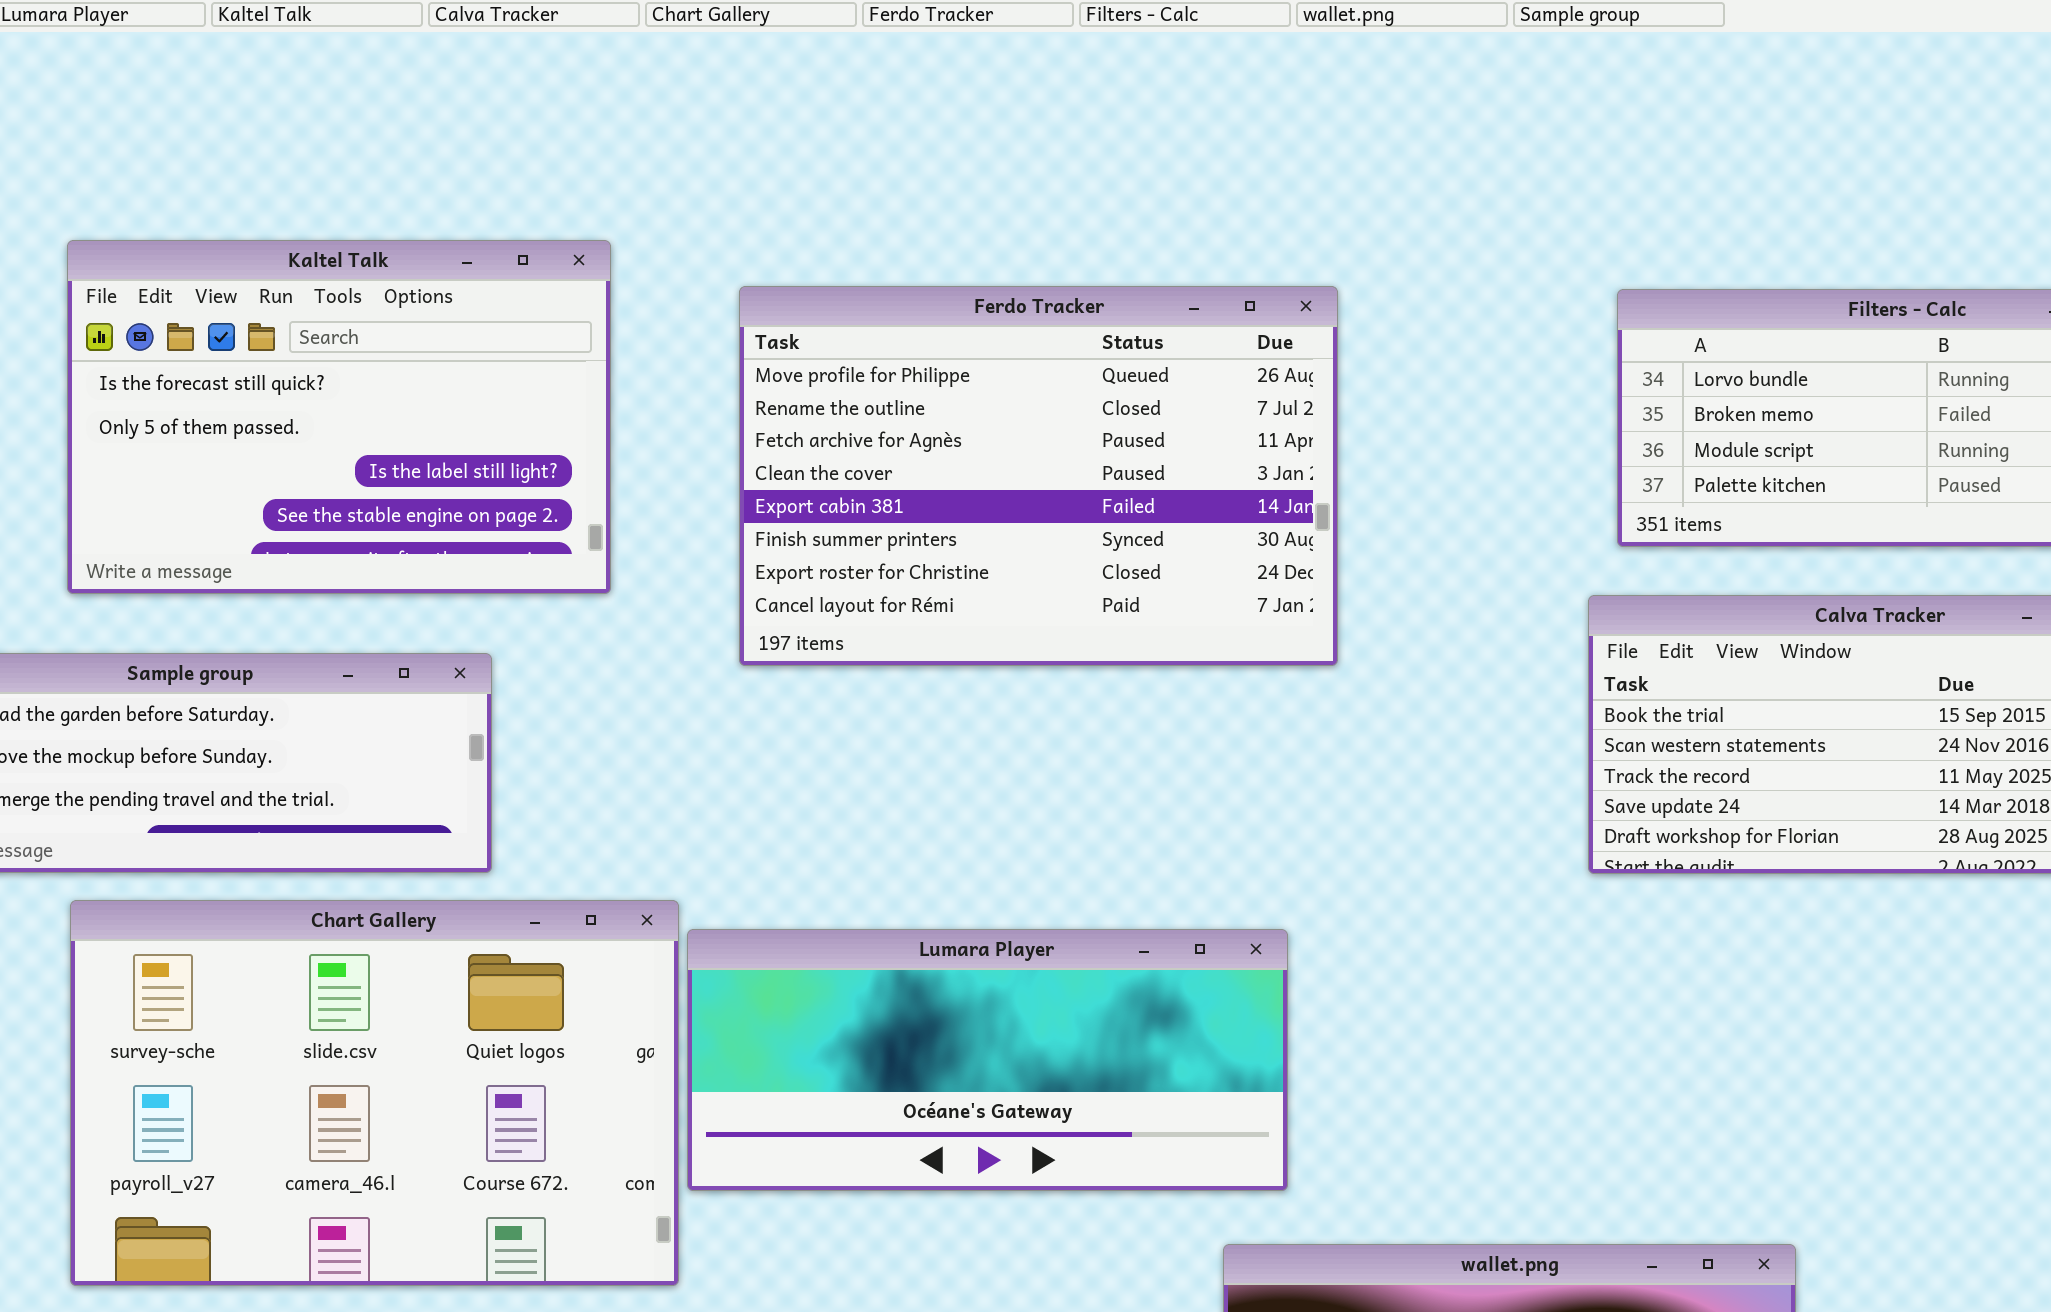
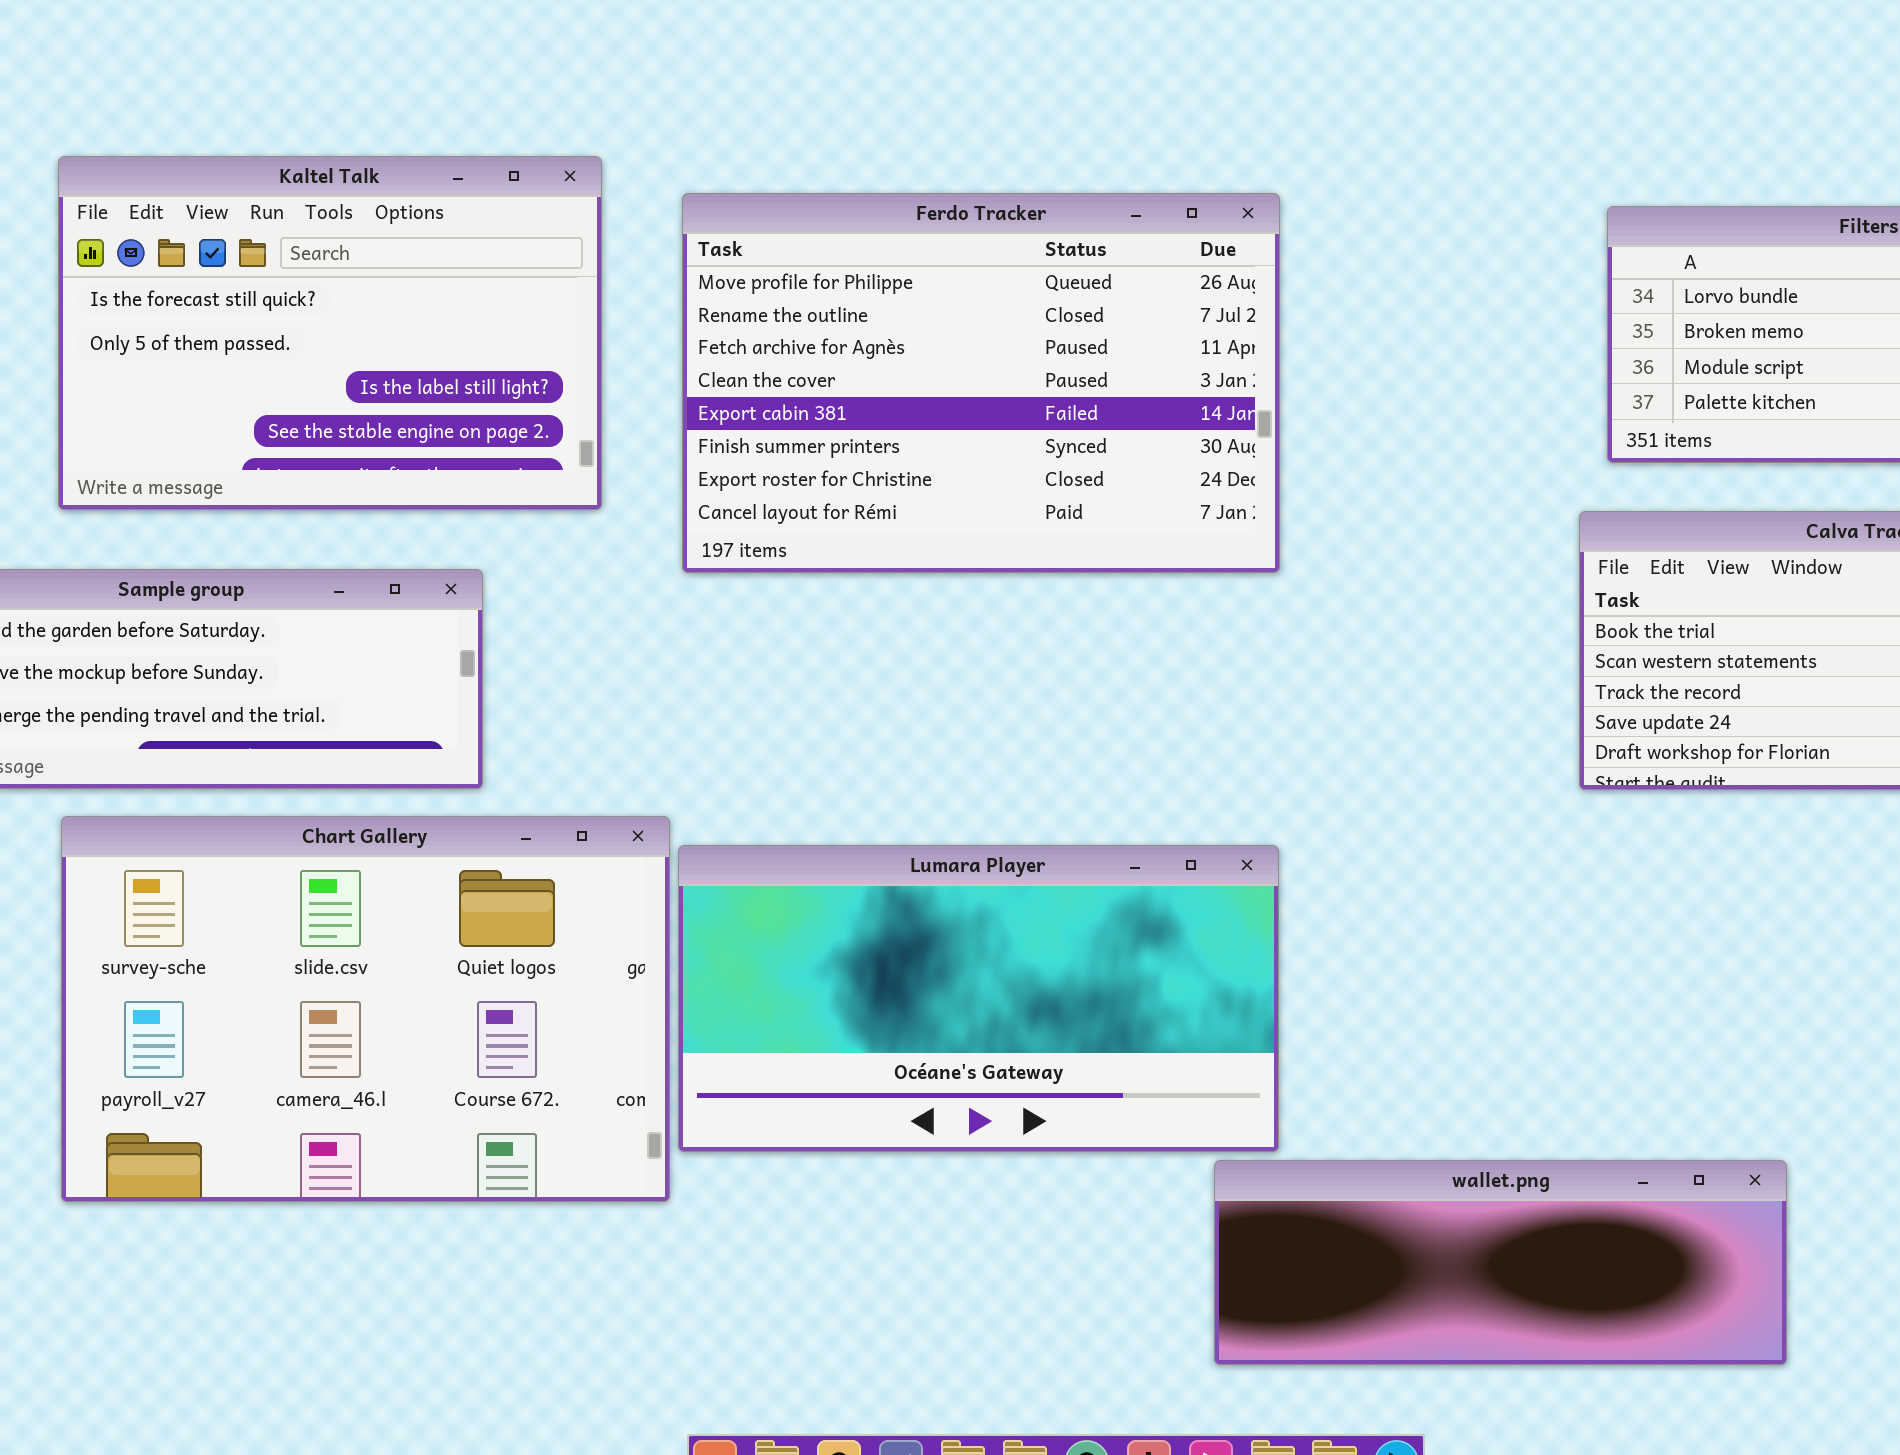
Ferdo Tracker: [739,286,1338,666] -> [682,193,1280,573], moved
Lumara Player: [687,929,1288,1191] -> [678,845,1279,1152], resized

